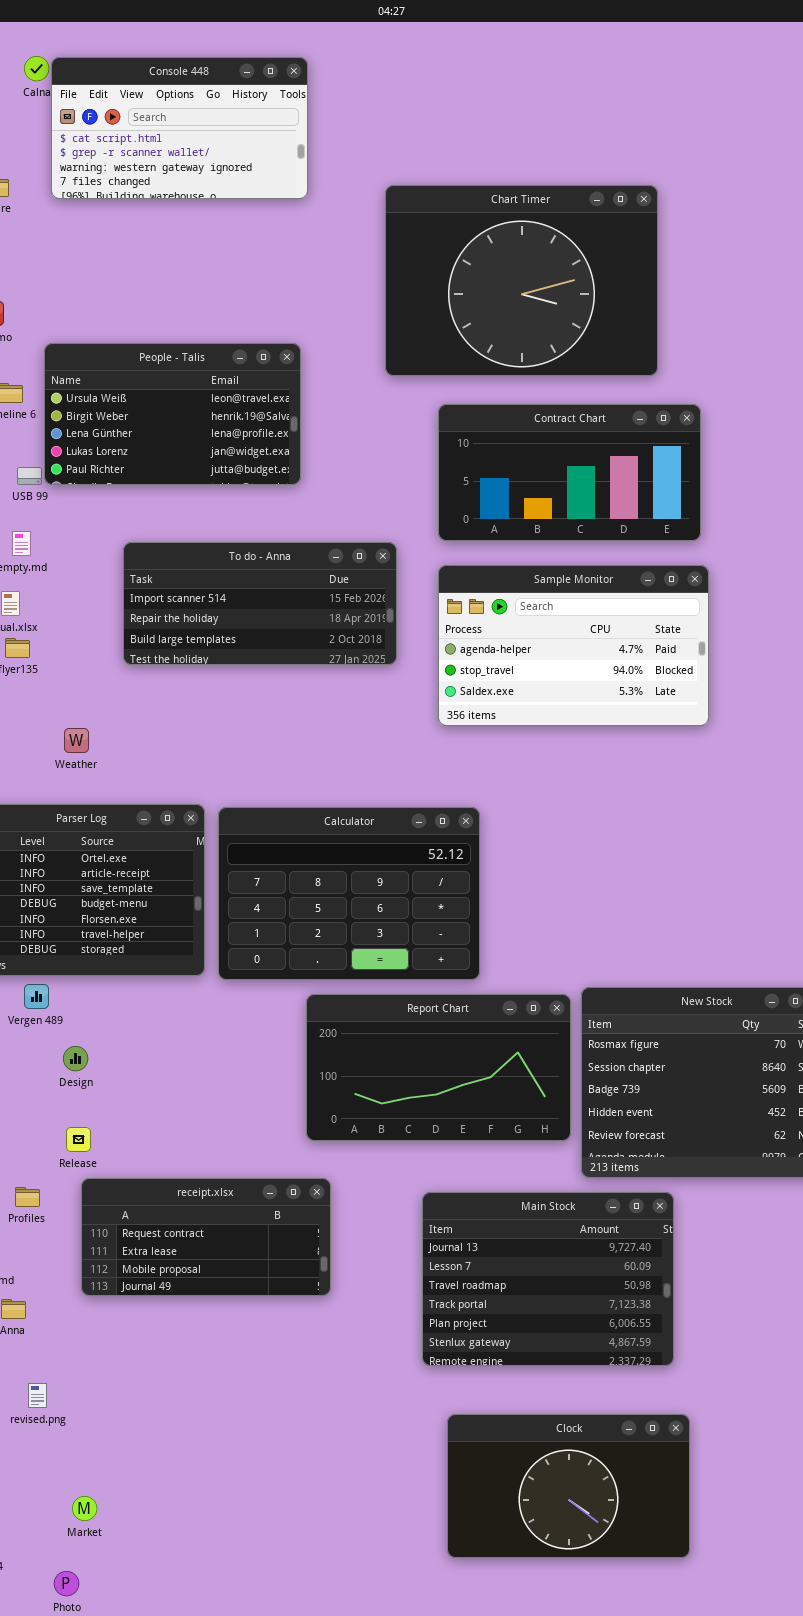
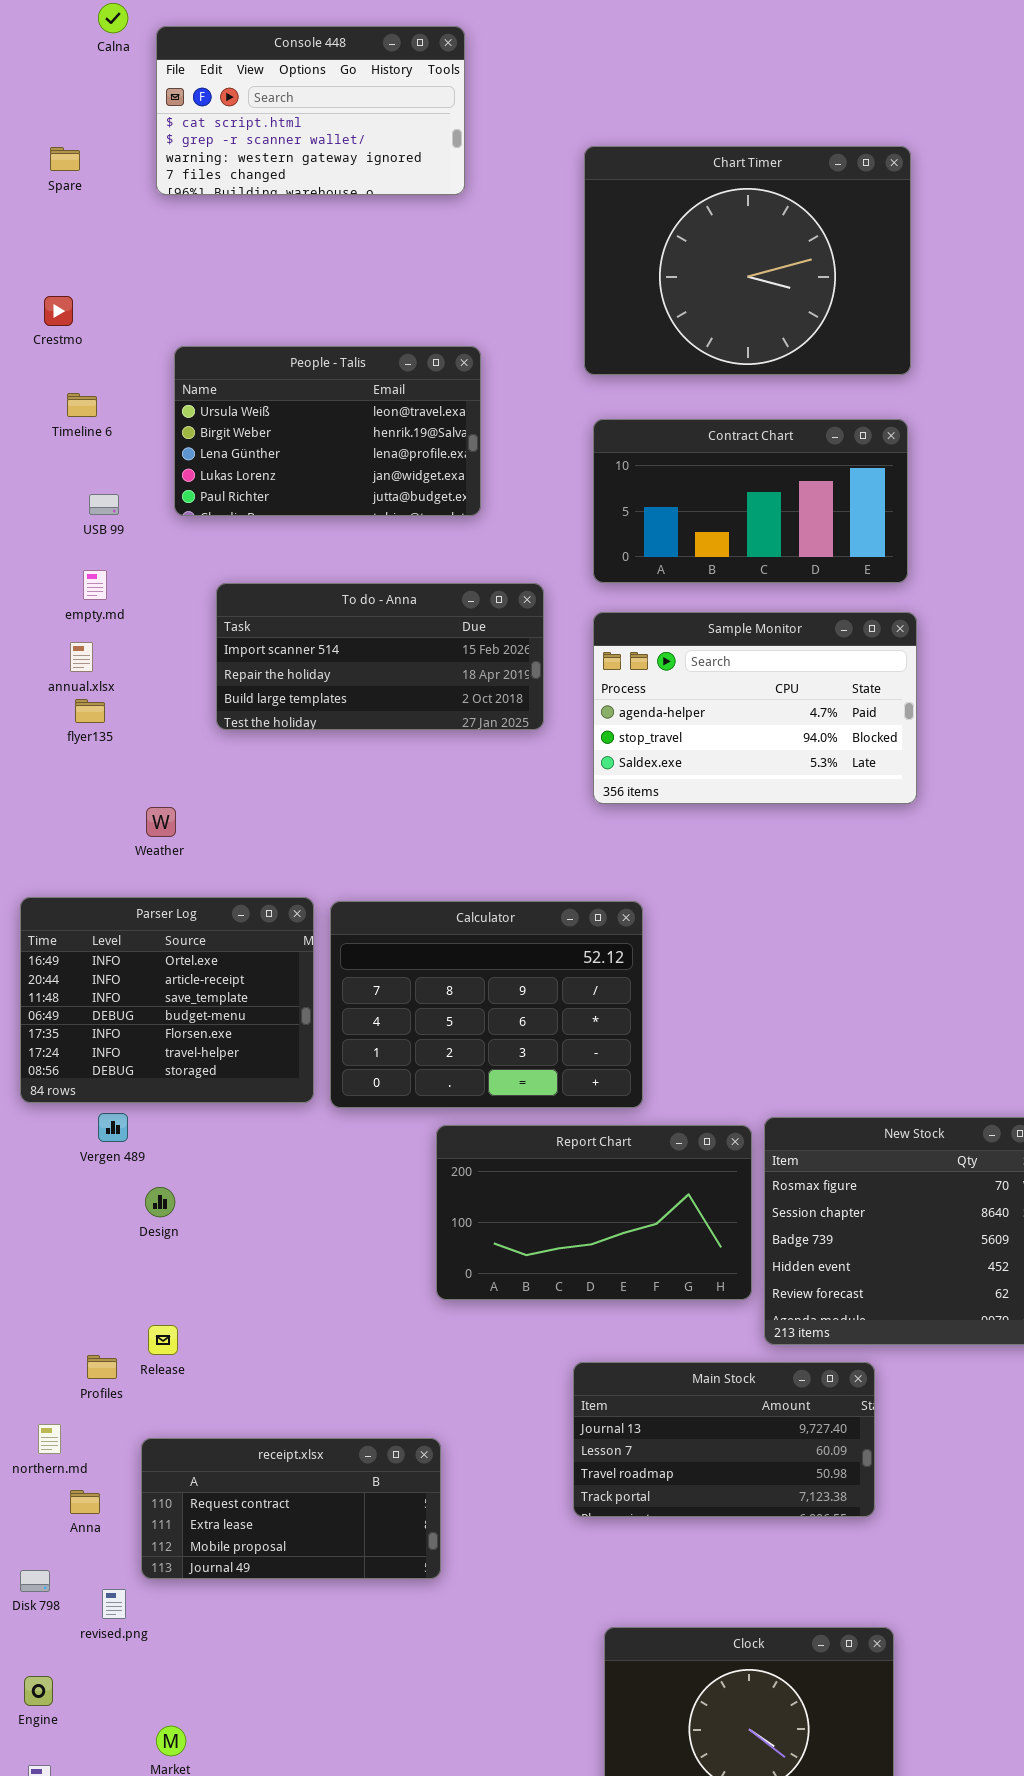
Console 448: [51,57,308,199] -> [156,26,465,195], moved
Chart Timer: [385,185,658,376] -> [584,146,911,375], moved
People - Talis: [44,343,301,485] -> [174,346,481,516], moved
Release: [66,1127,91,1152] -> [148,1325,178,1355], moved
receipt.xlsx: [81,1178,331,1296] -> [141,1438,441,1579], moved
Main Stock: [422,1192,674,1366] -> [573,1362,875,1517], resized

